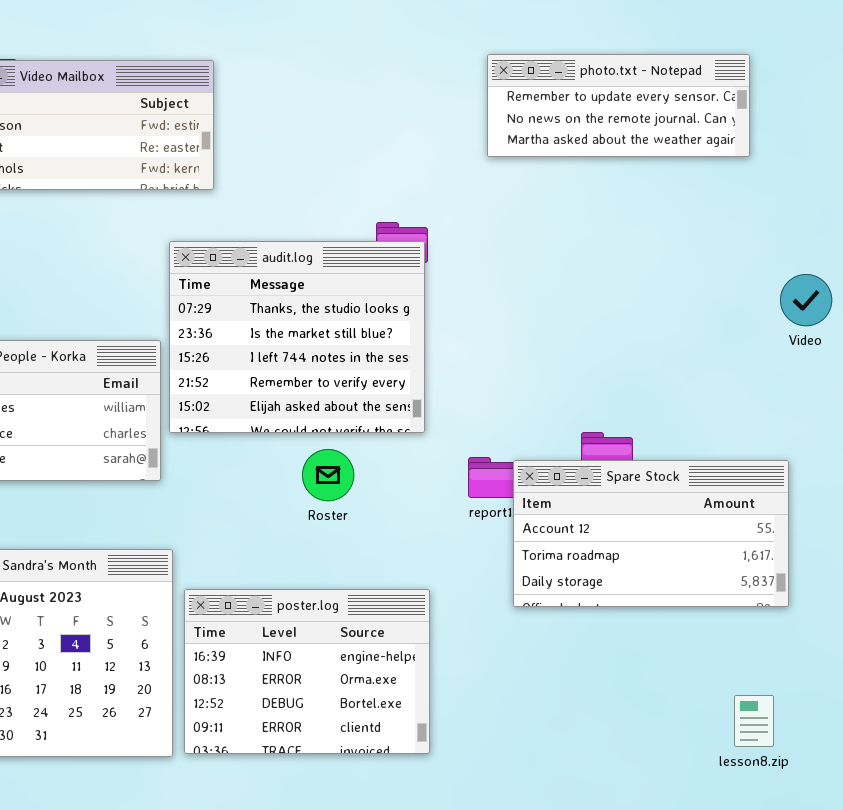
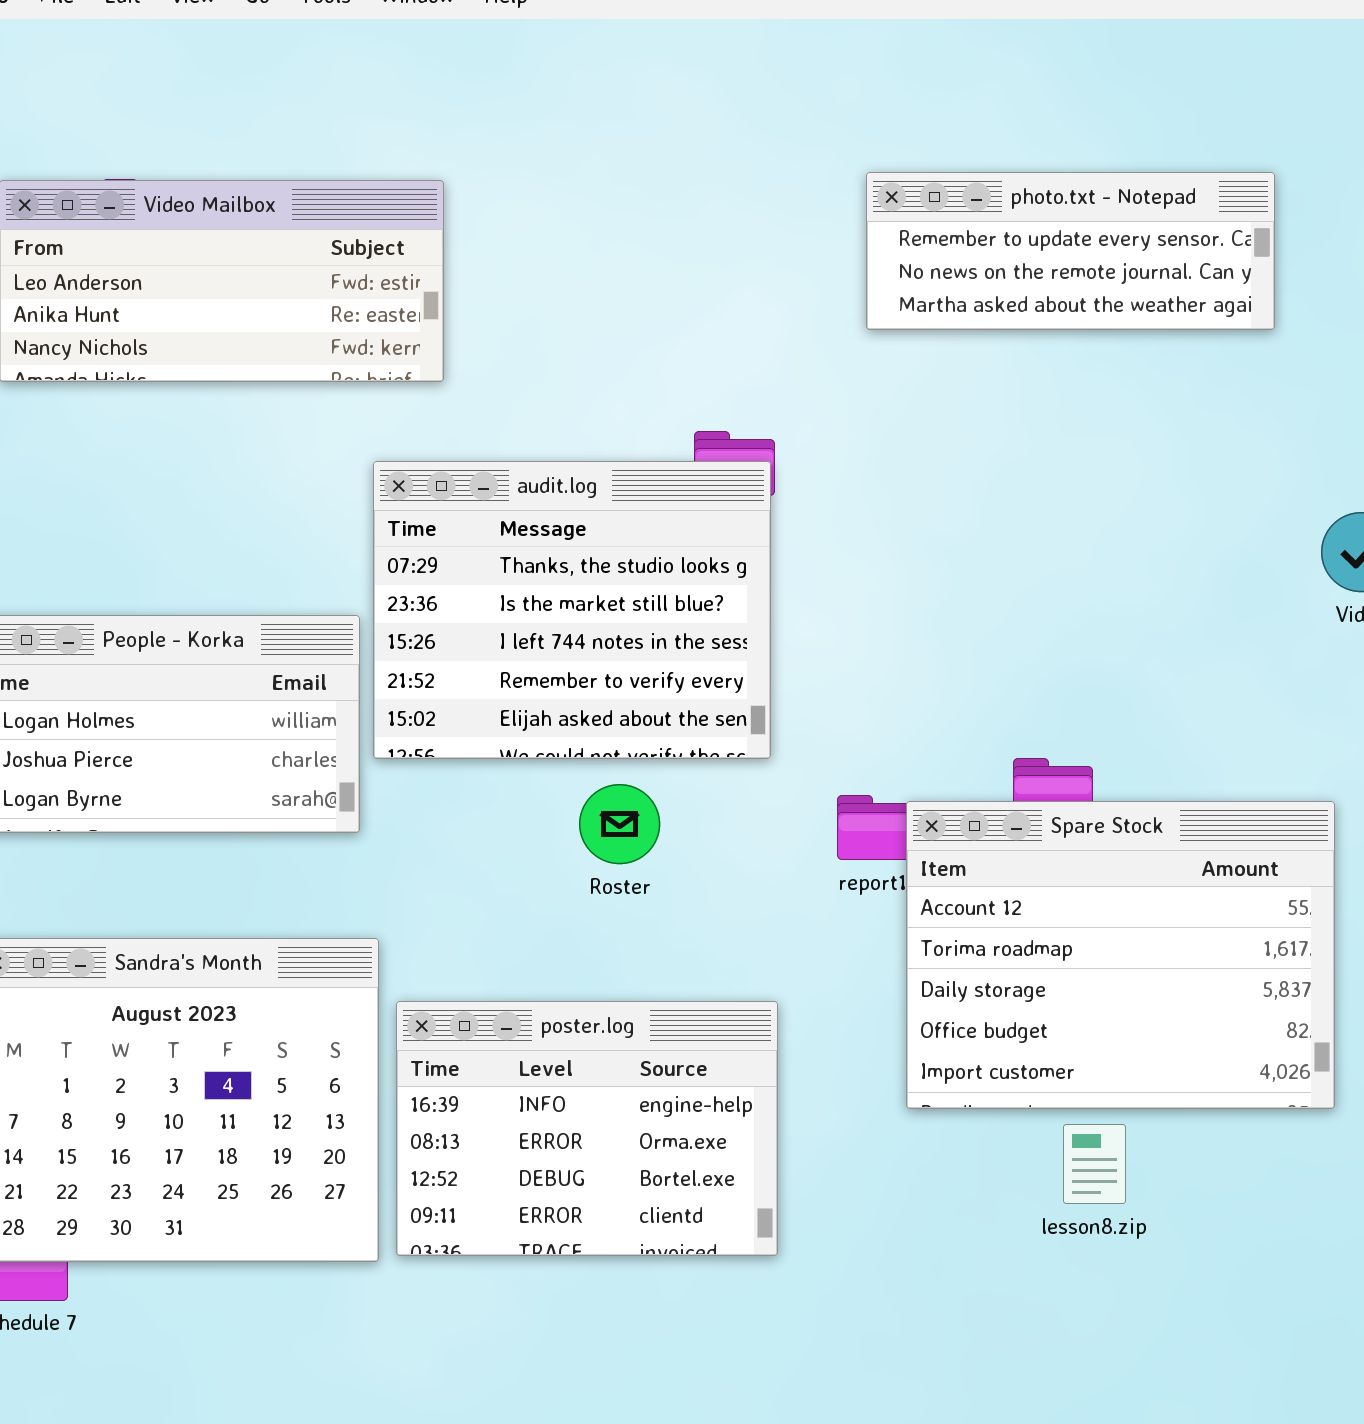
Spare Stock: [513,460,789,607] -> [906,801,1335,1109], resized
lesson8.zip: [734,695,774,747] -> [1063,1124,1126,1204], moved

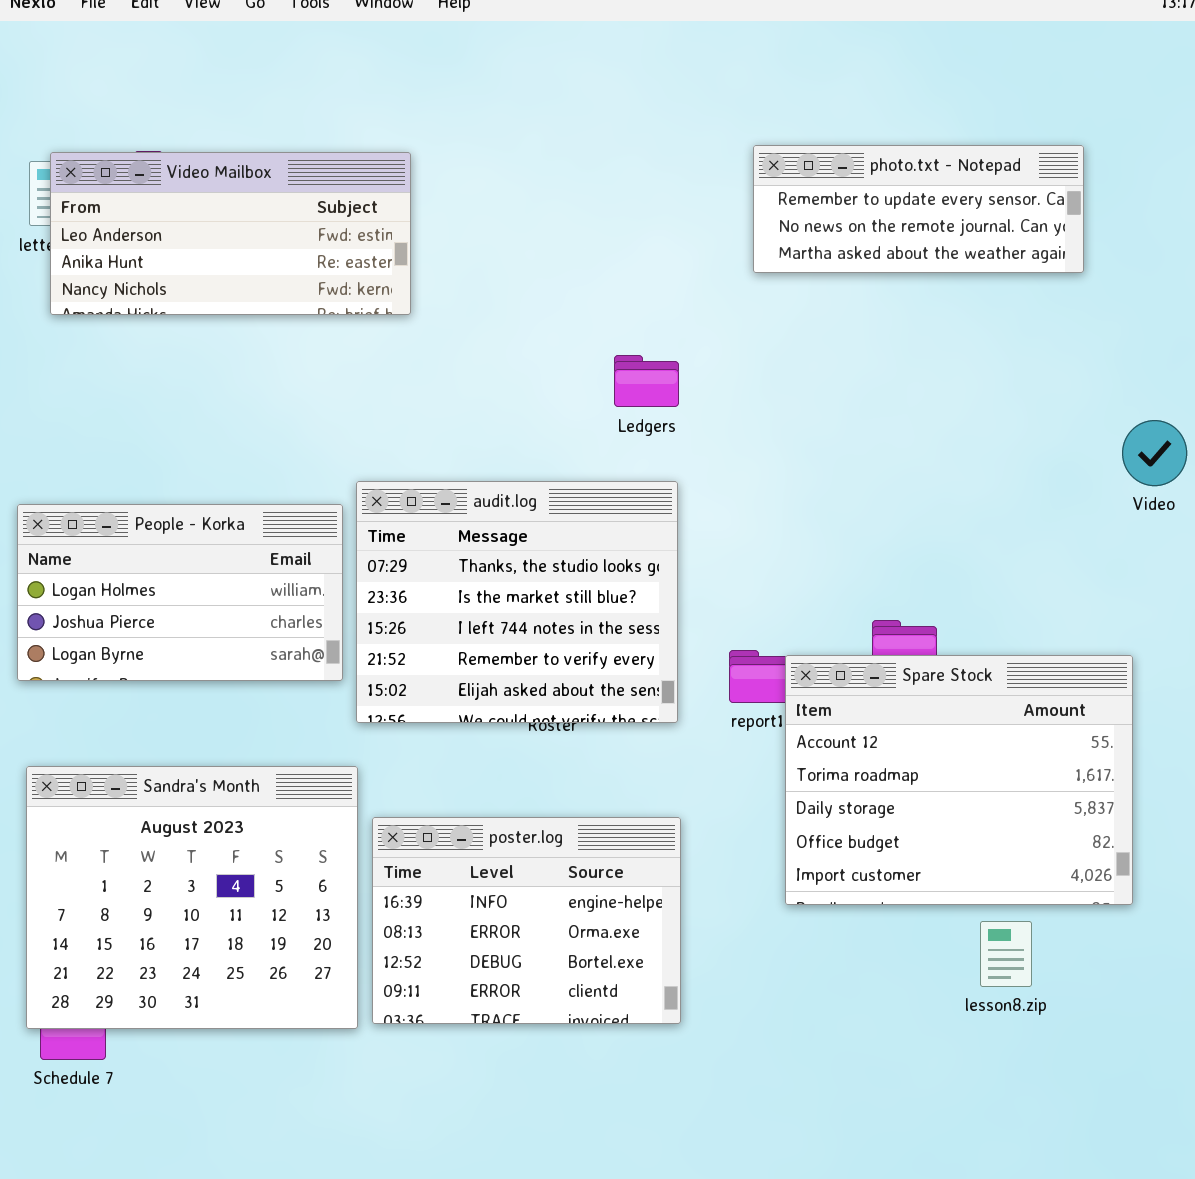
audit.log: [373,461,771,759] -> [356,481,678,723], moved
lesson8.zip: [1063,1124,1126,1204] -> [980,921,1032,987], moved

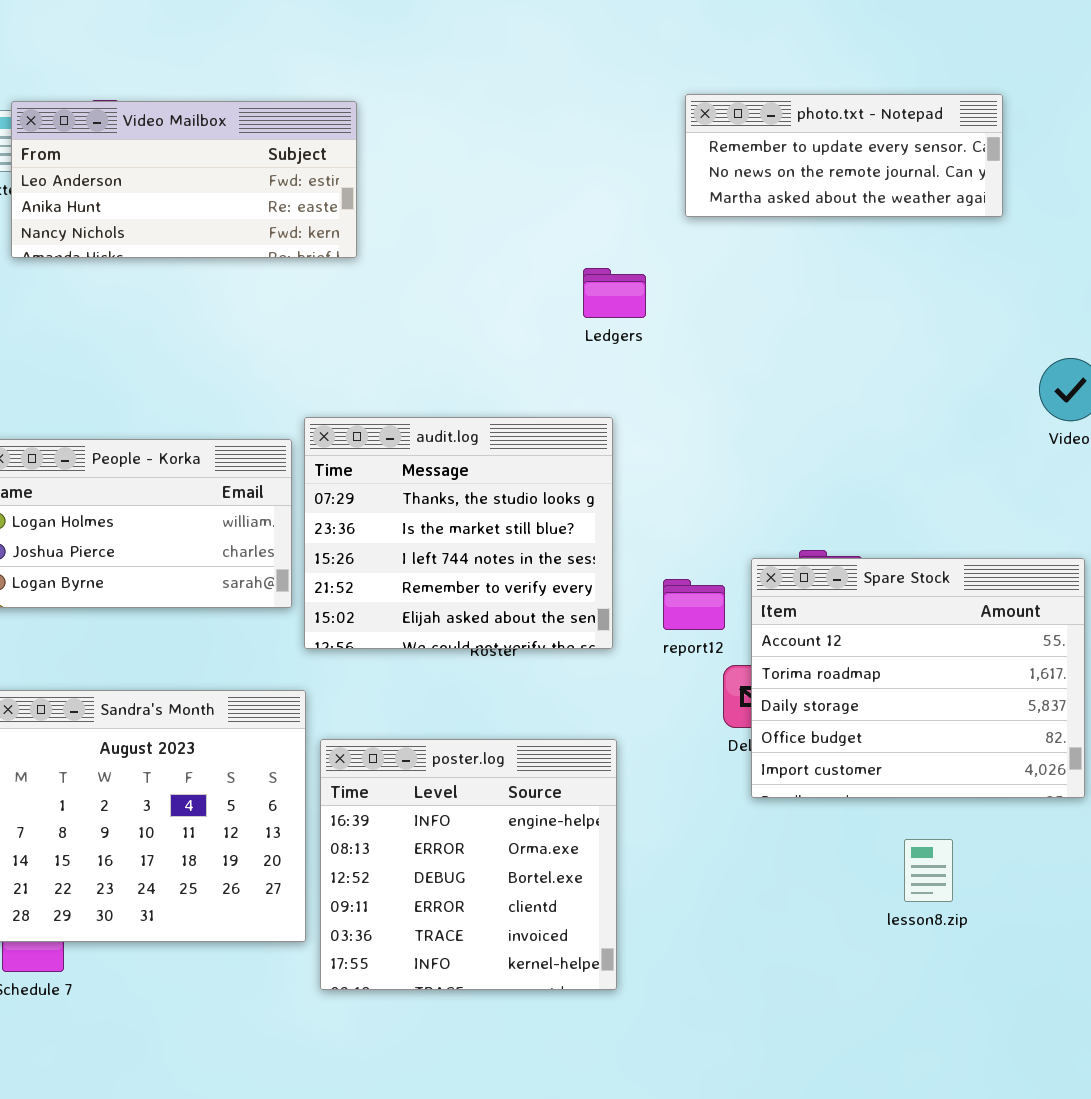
Ledgers: [614,355,679,407] -> [583,268,646,318], moved
Spare Stock: [785,655,1133,905] -> [751,558,1085,798], moved
poster.log: [372,817,681,1024] -> [320,739,617,990], resized

